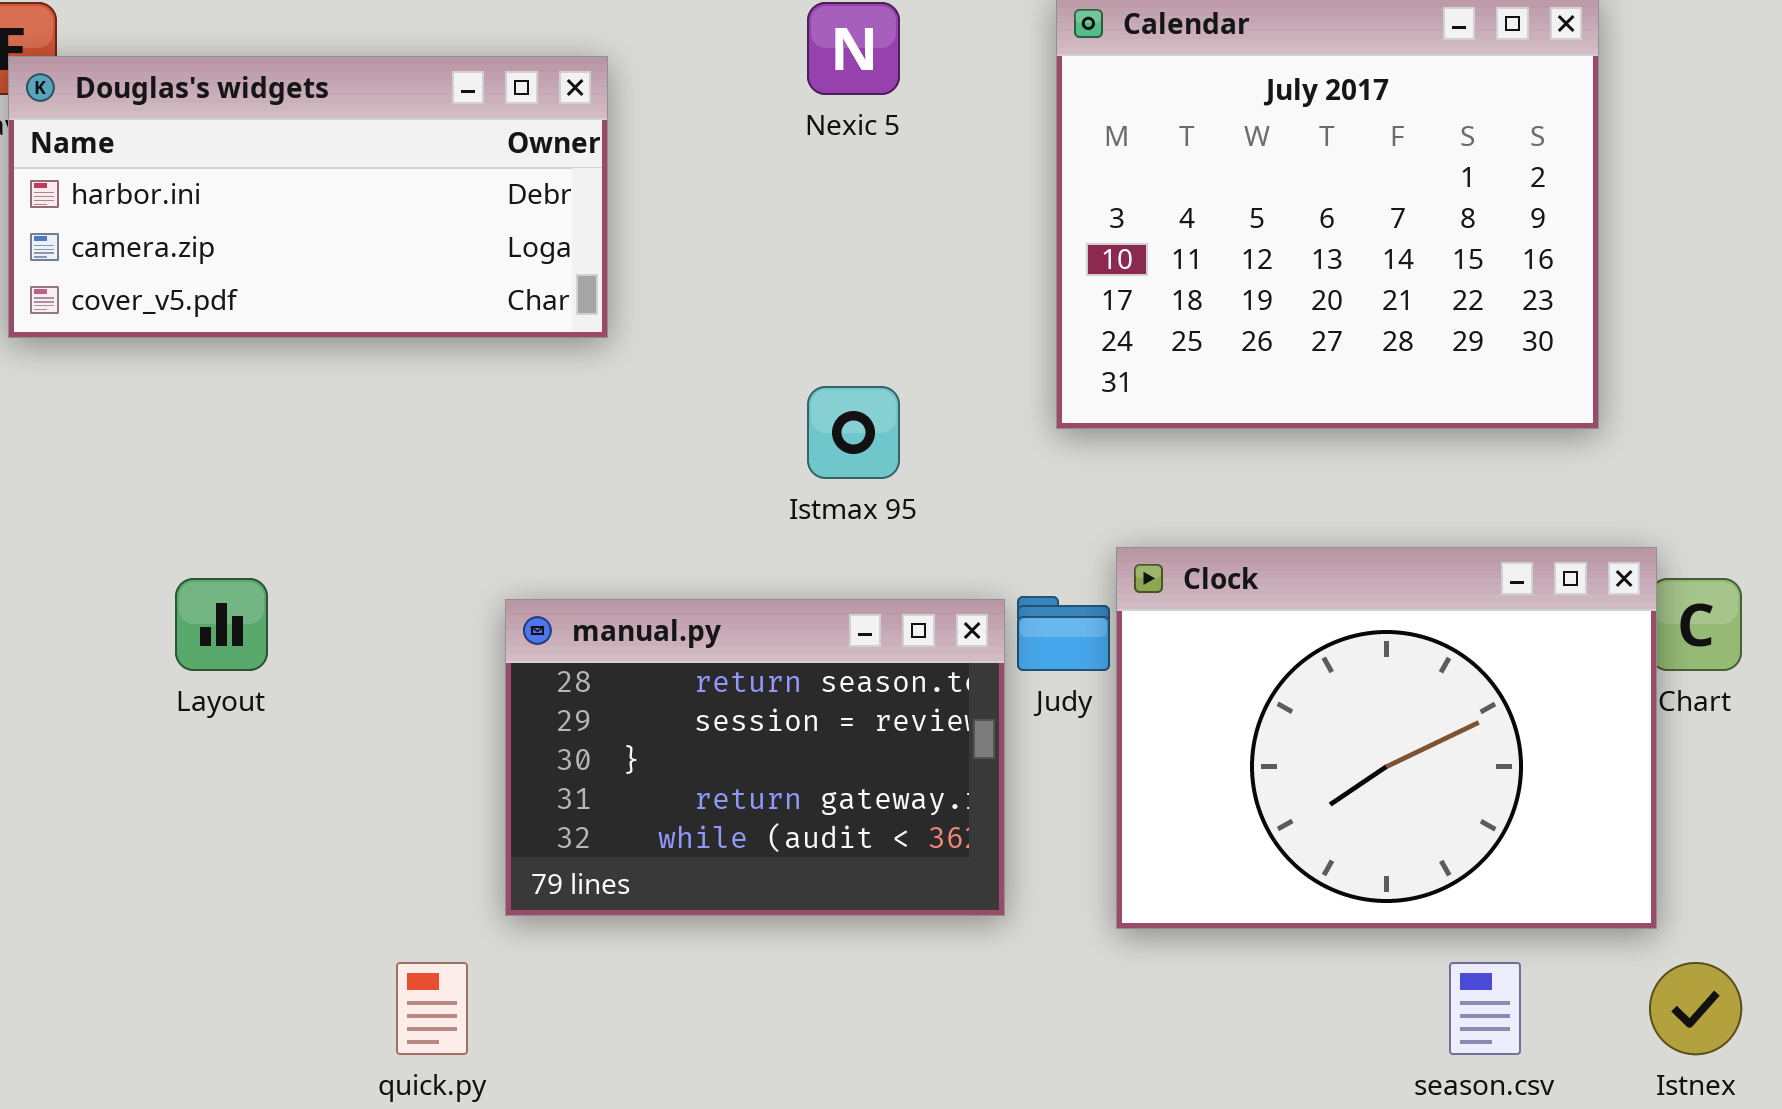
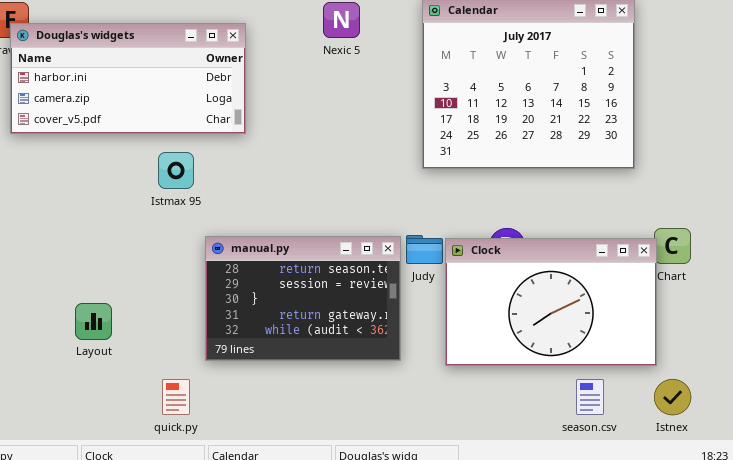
Istmax 95: [807,386,900,479] -> [158,152,194,189], moved
Clock: [1116,547,1657,929] -> [445,238,657,366], resized
Layout: [175,578,268,671] -> [75,303,112,340], moved

